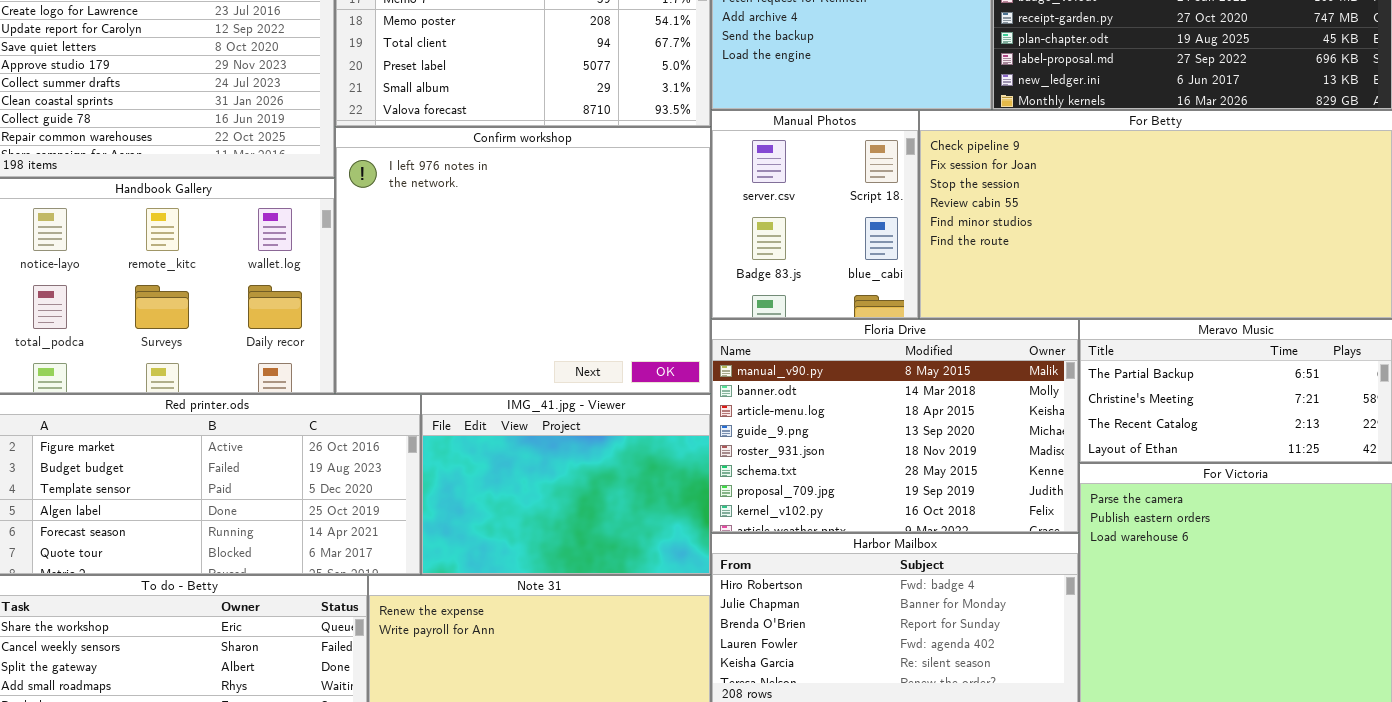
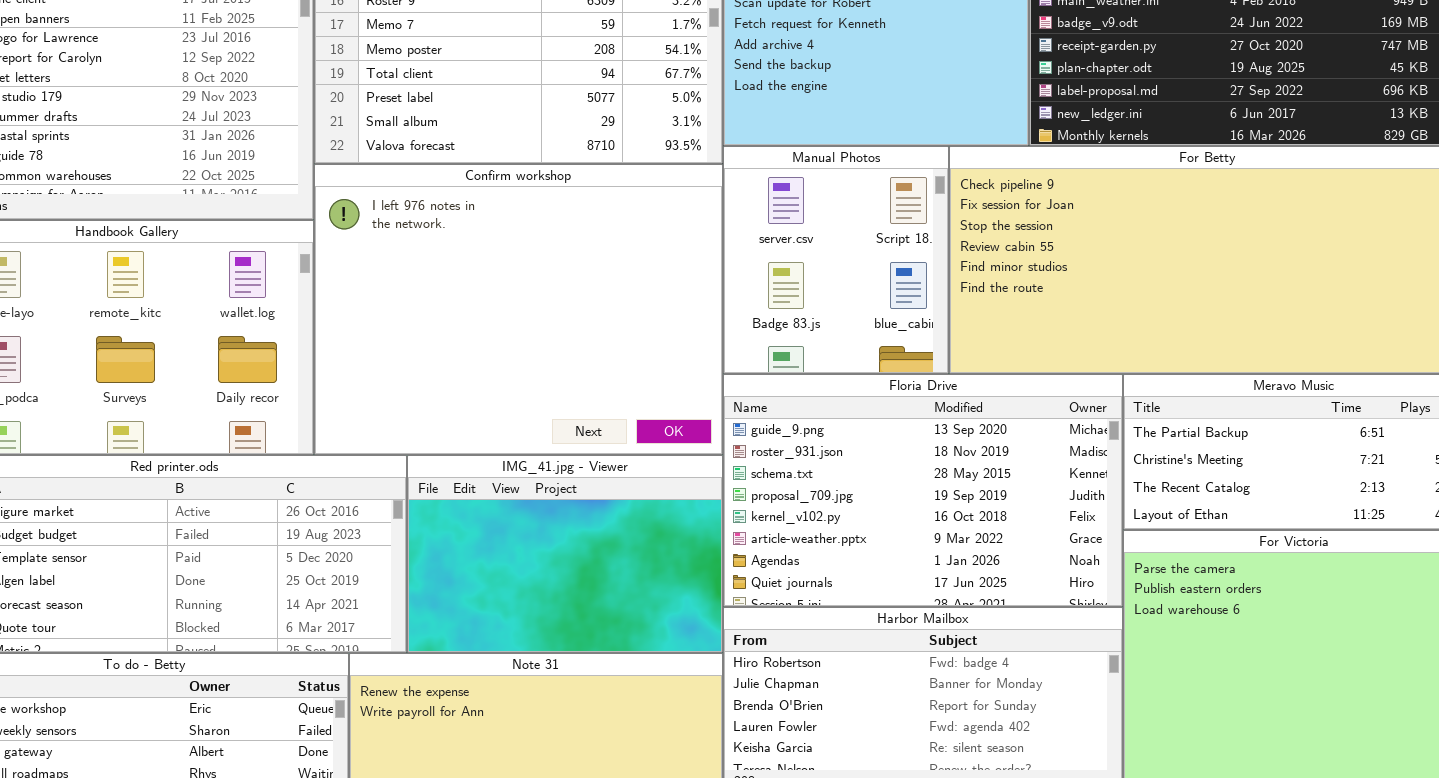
Floria Drive: [711,319,1079,533] -> [723,374,1123,607], scrolled down 3 rows

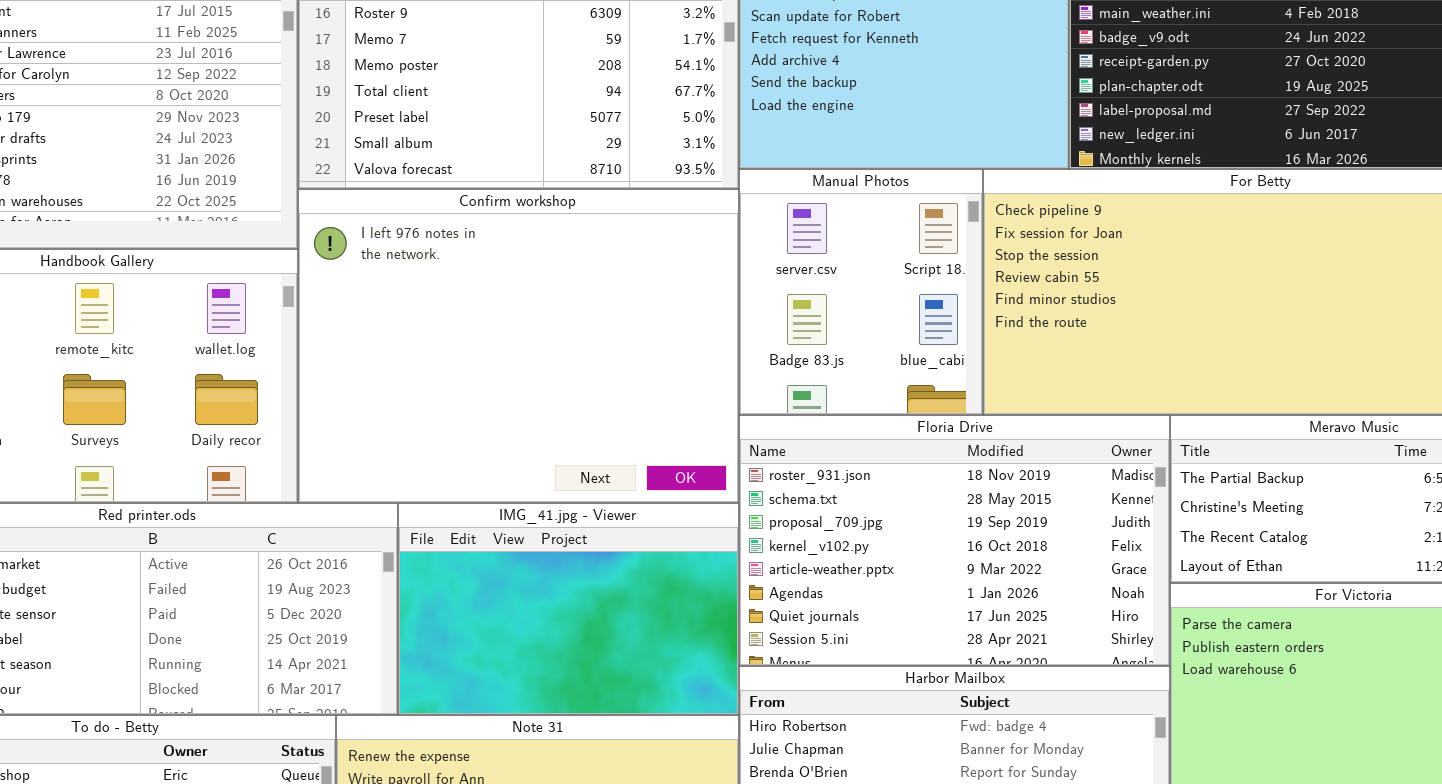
Floria Drive: [723,374,1123,607] -> [739,415,1170,666], scrolled down 1 row

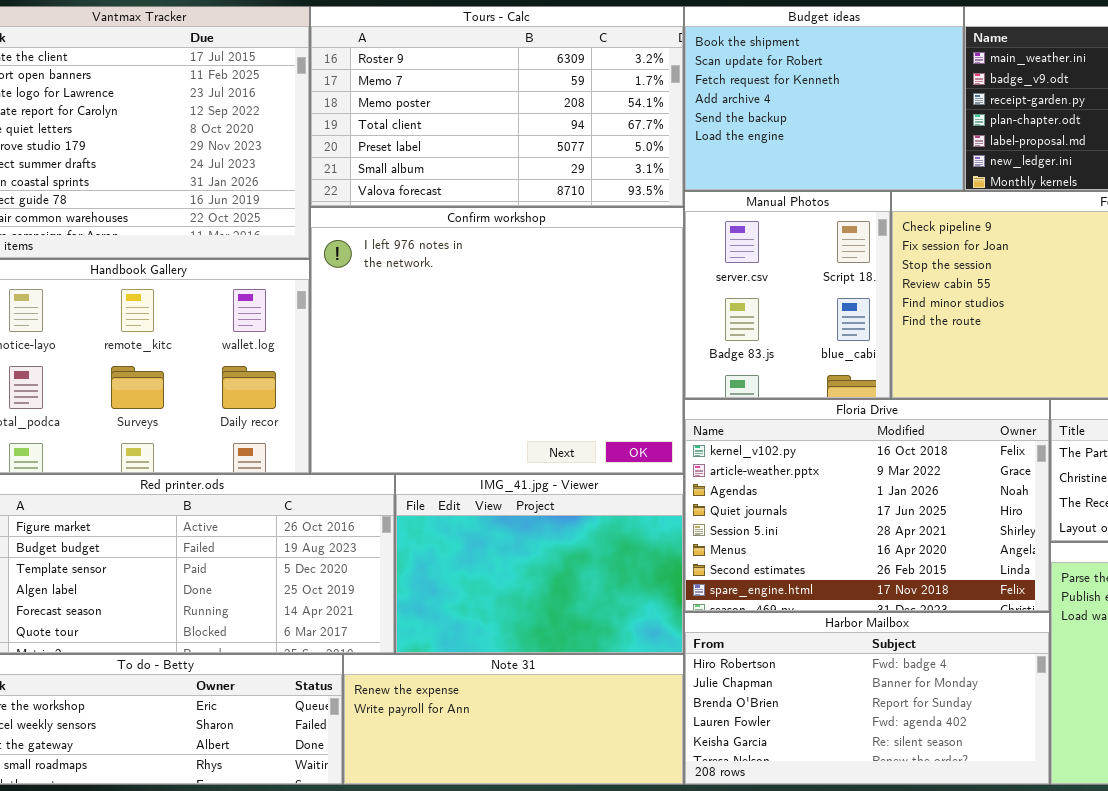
Floria Drive: [739,415,1170,666] -> [684,399,1050,612], scrolled down 3 rows

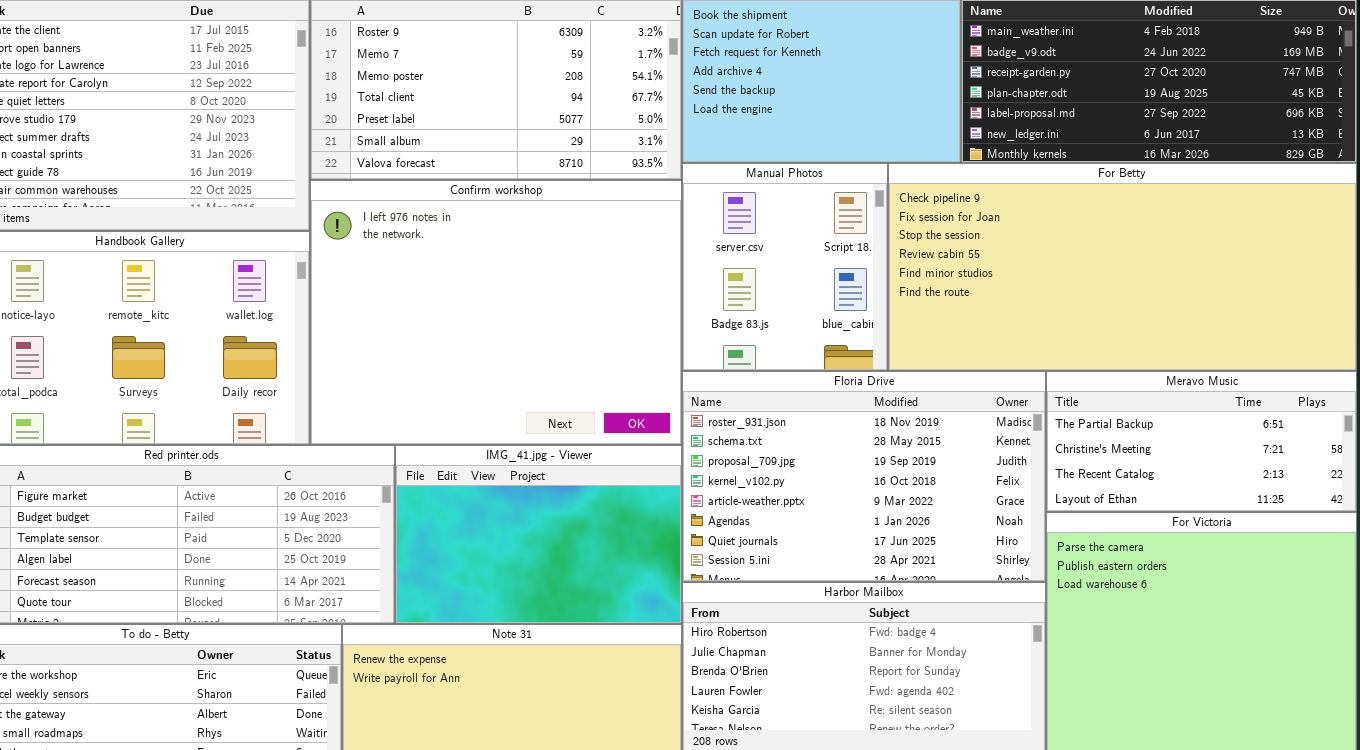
Floria Drive: [684,399,1050,612] -> [682,371,1046,582], scrolled up 3 rows

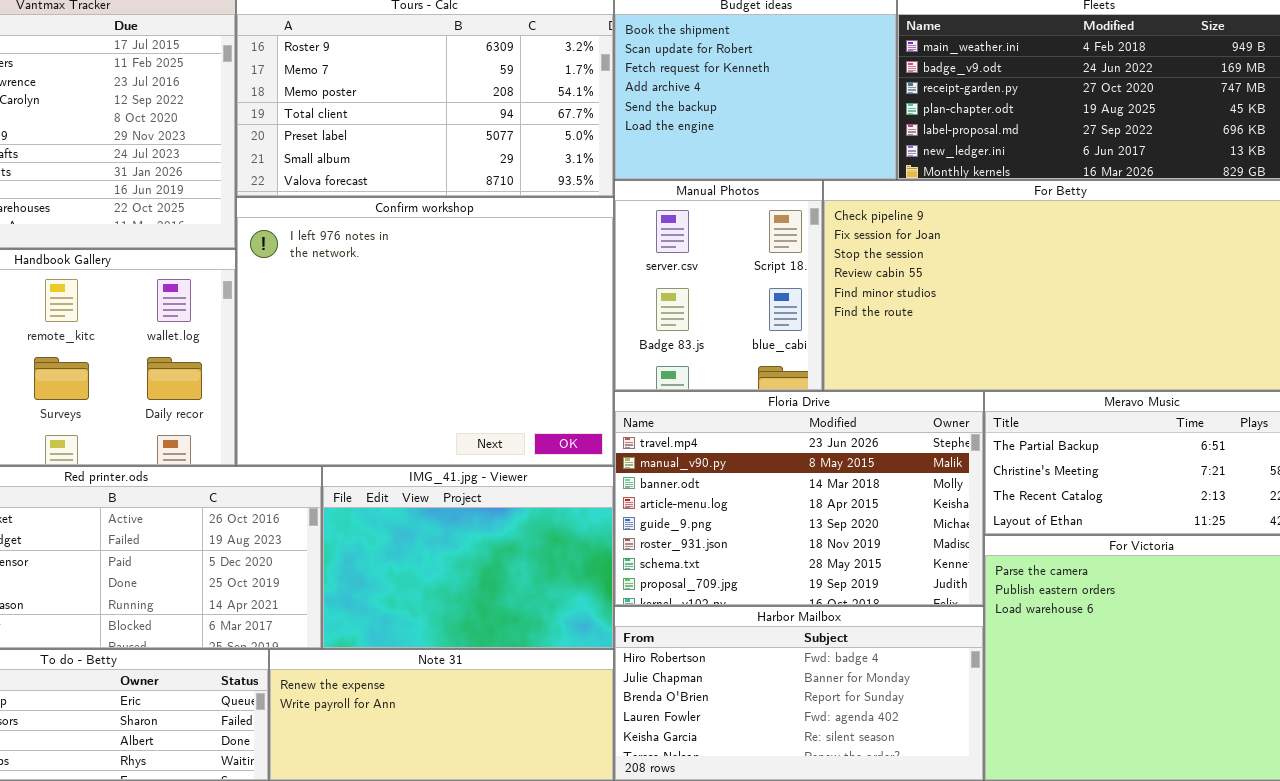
Floria Drive: [682,371,1046,582] -> [614,391,984,606], scrolled up 5 rows

